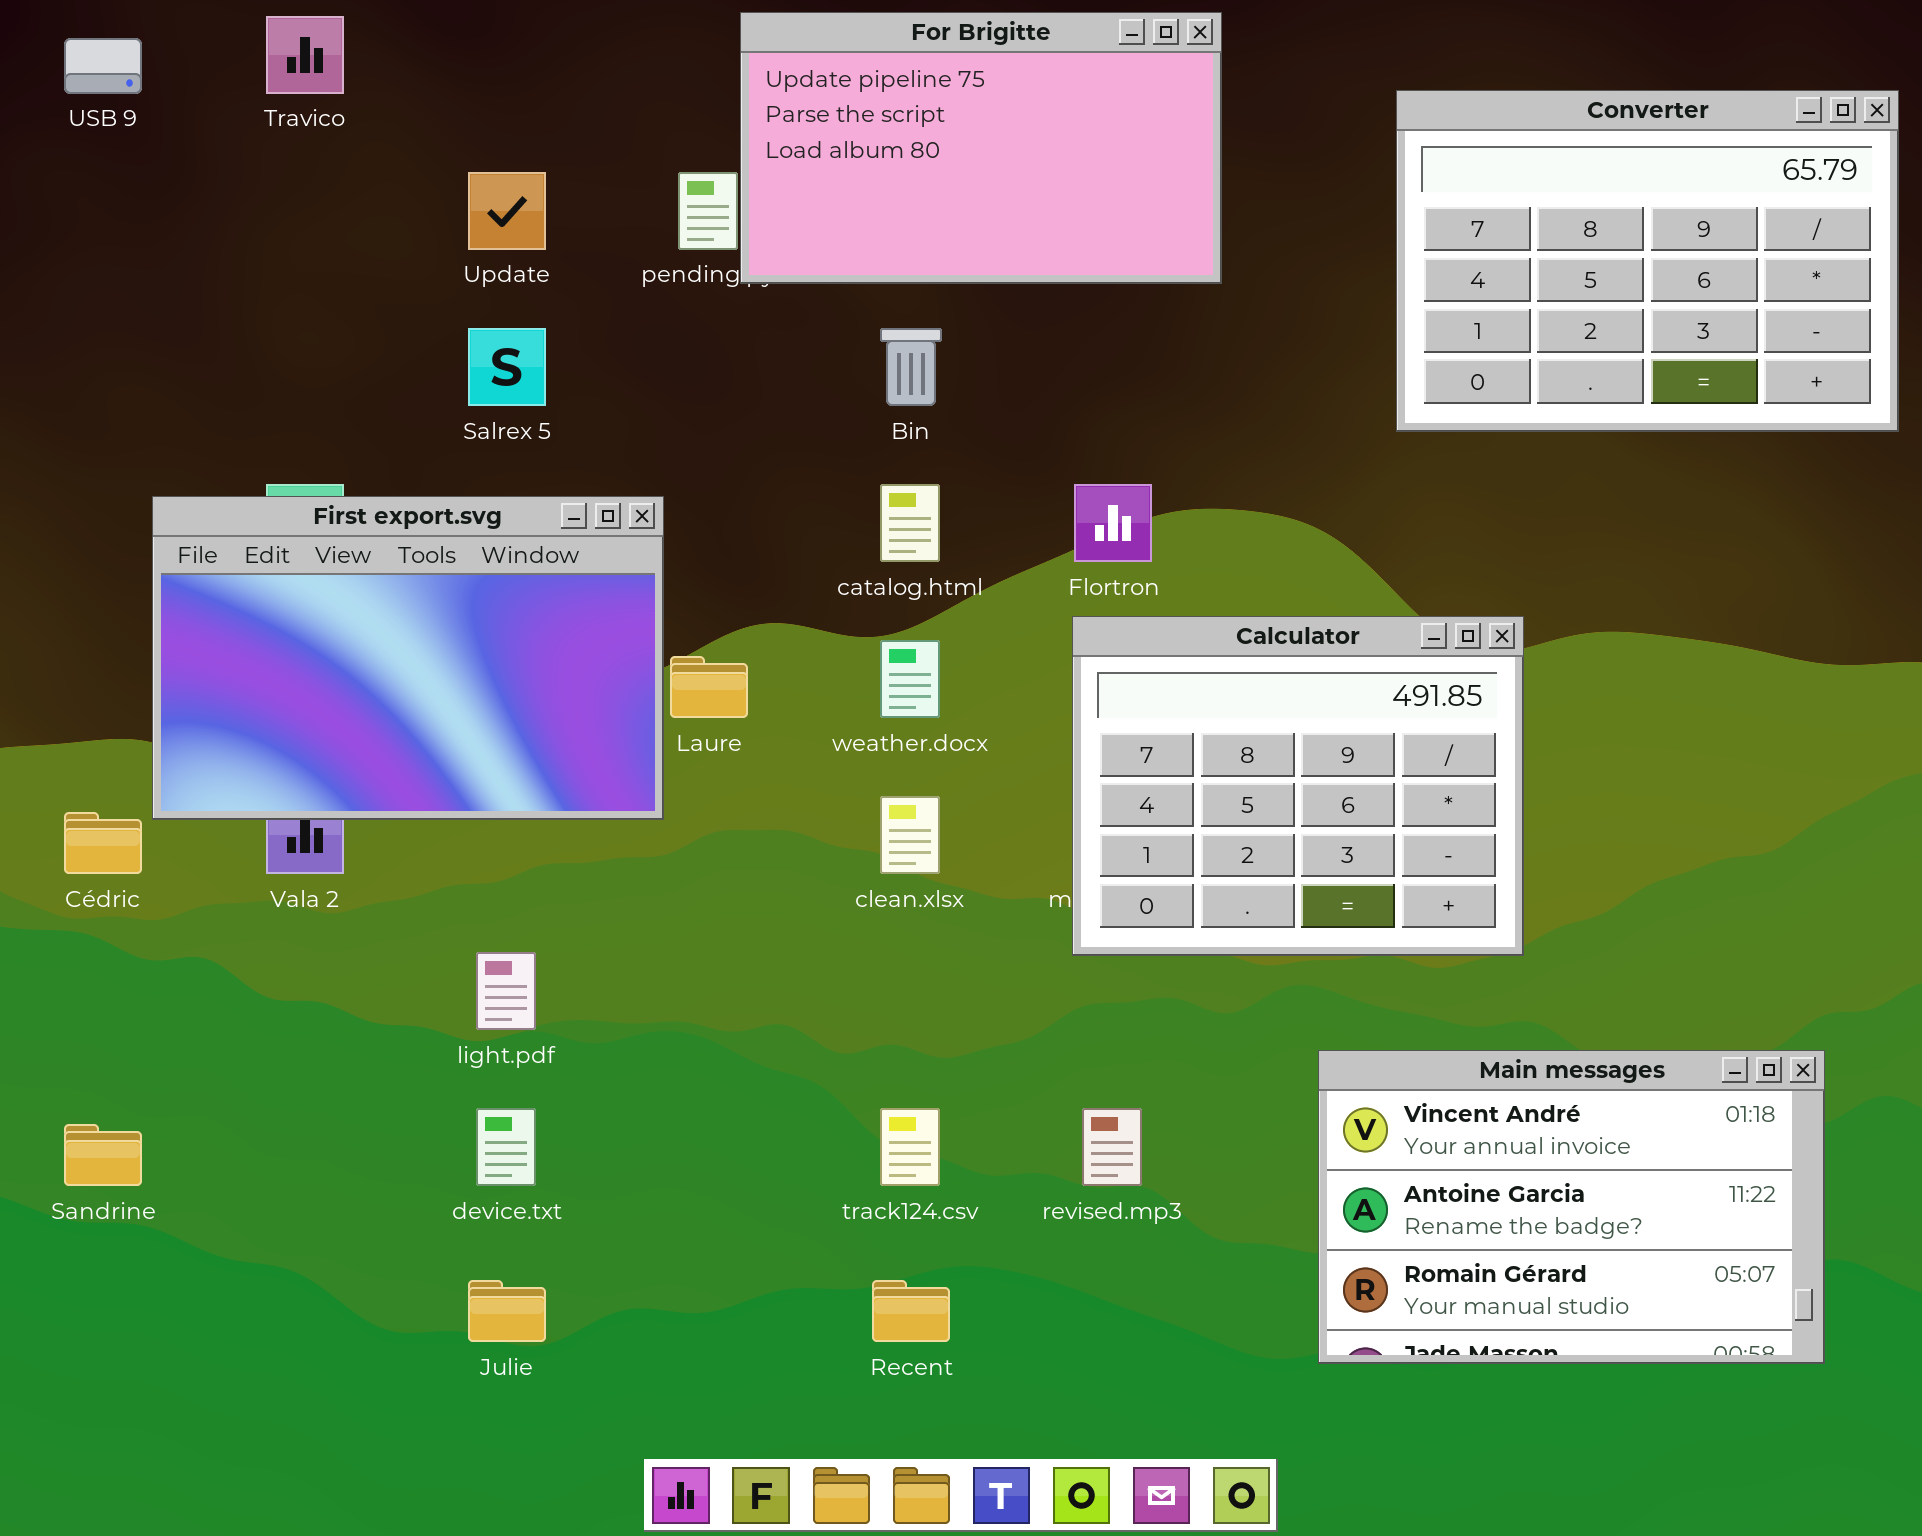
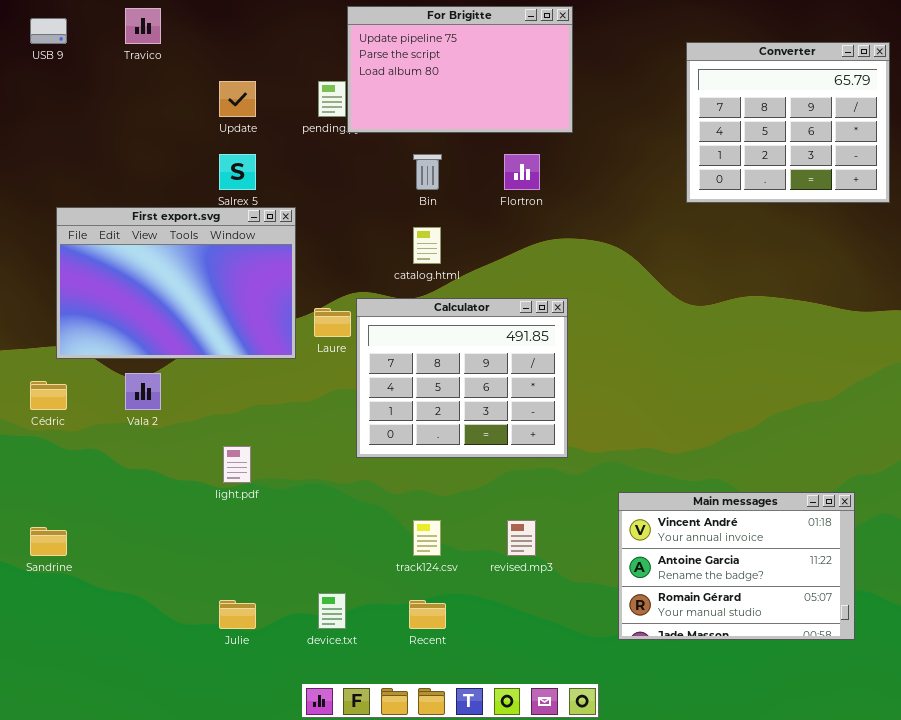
Converter: [1396,90,1899,432] -> [686,42,890,203], resized
Flortron: [1074,484,1152,562] -> [504,154,540,190], moved
First export.svg: [152,496,664,820] -> [56,207,296,359], moved
Calculator: [1072,616,1524,956] -> [356,298,568,458], moved
device.txt: [476,1108,536,1186] -> [318,593,346,629], moved

